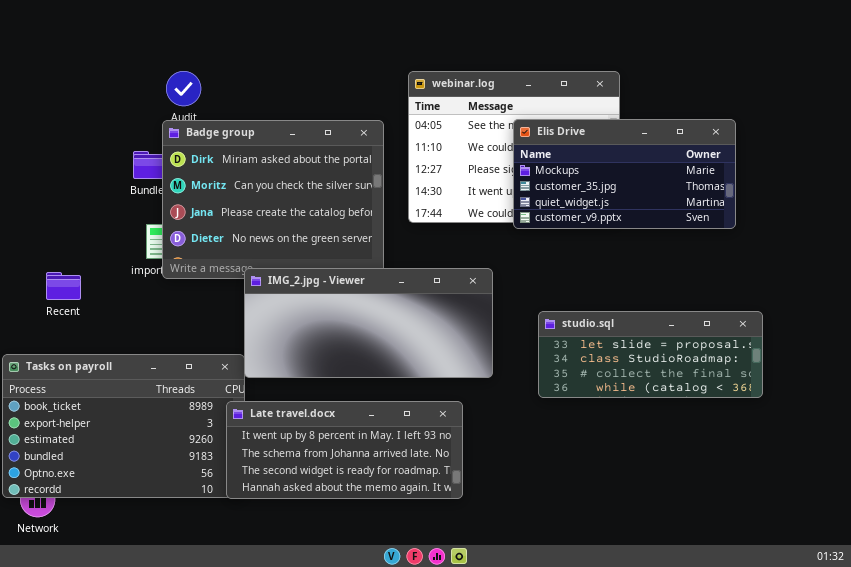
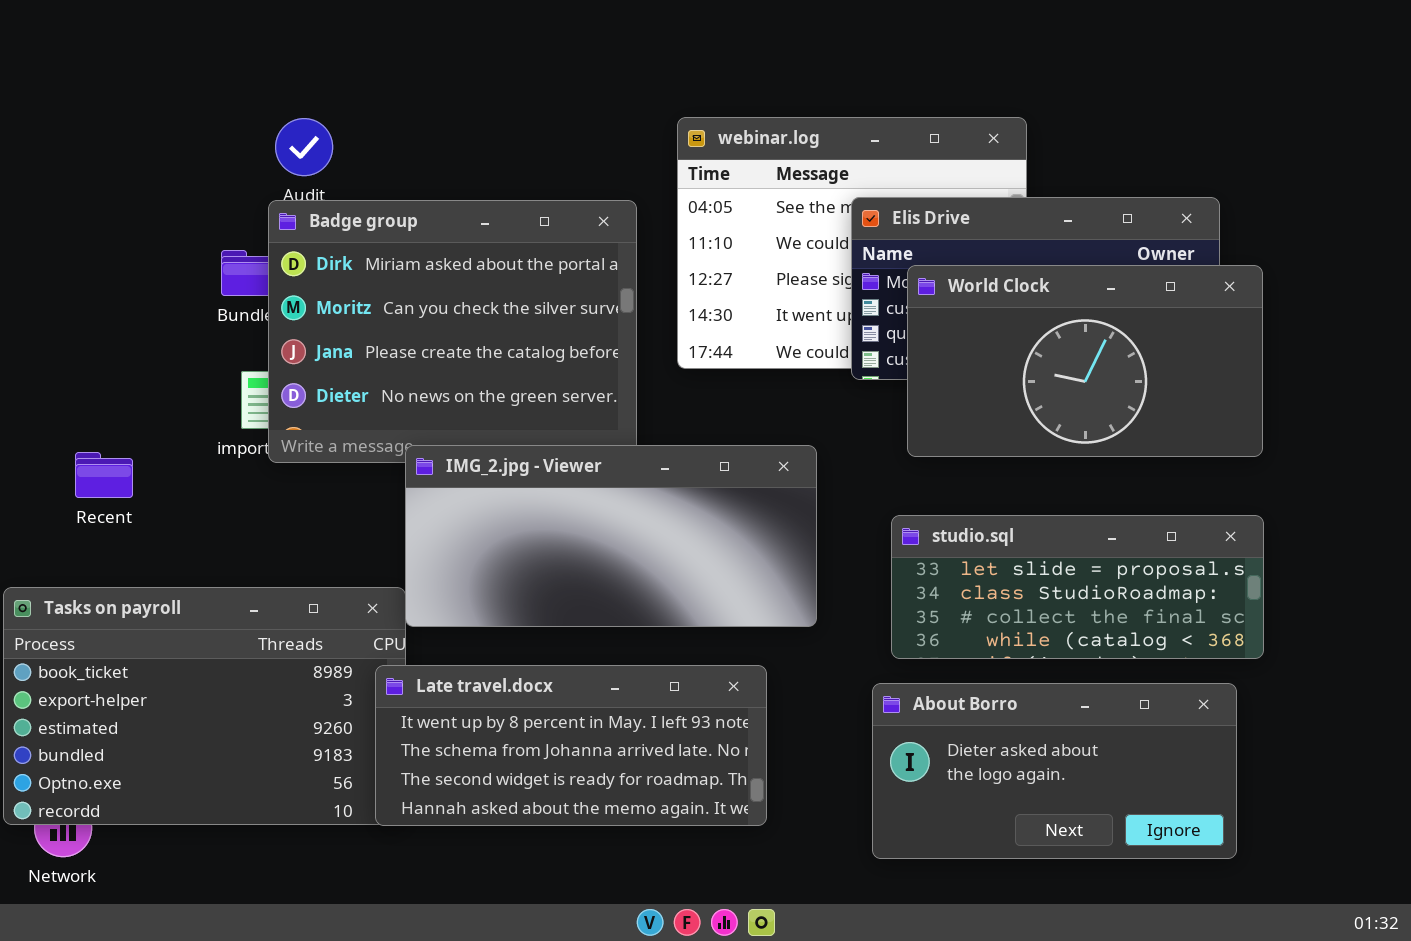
World Clock: none -> [907,265,1263,457], opened
About Borro: none -> [872,683,1237,859], opened

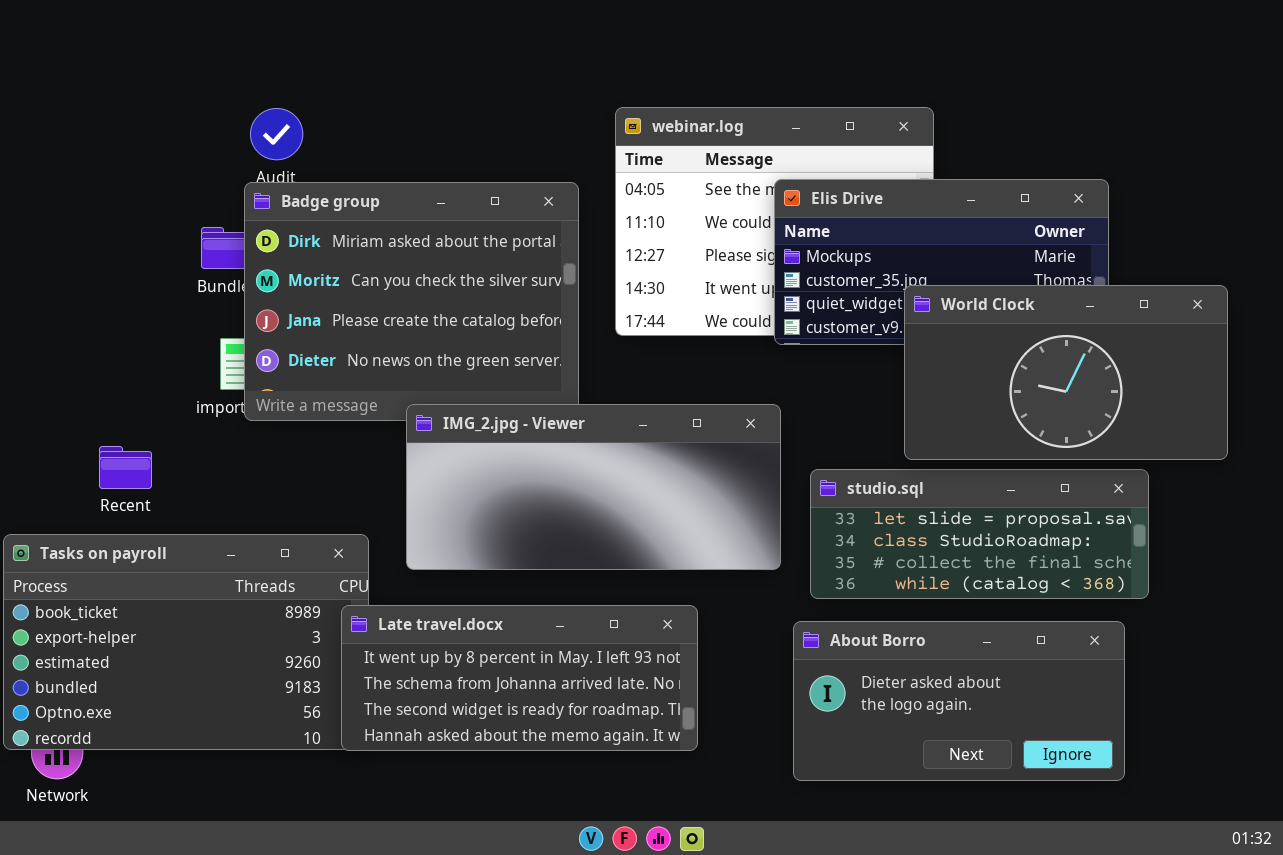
World Clock: [907,265,1263,457] -> [904,285,1228,460], moved
IMG_2.jpg - Viewer: [405,445,817,627] -> [406,404,781,570], moved
Recent: [75,452,133,498] -> [99,446,152,489], moved

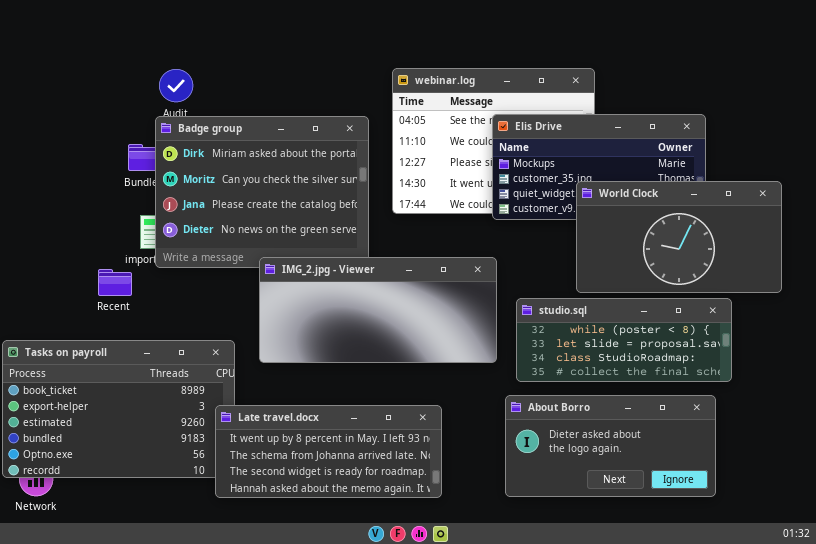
Recent: [99,446,152,489] -> [98,269,132,296], moved
studio.sql: [810,469,1149,599] -> [516,298,732,382], scrolled up 1 row
Late travel.docx: [341,605,698,751] -> [215,405,442,498], moved

